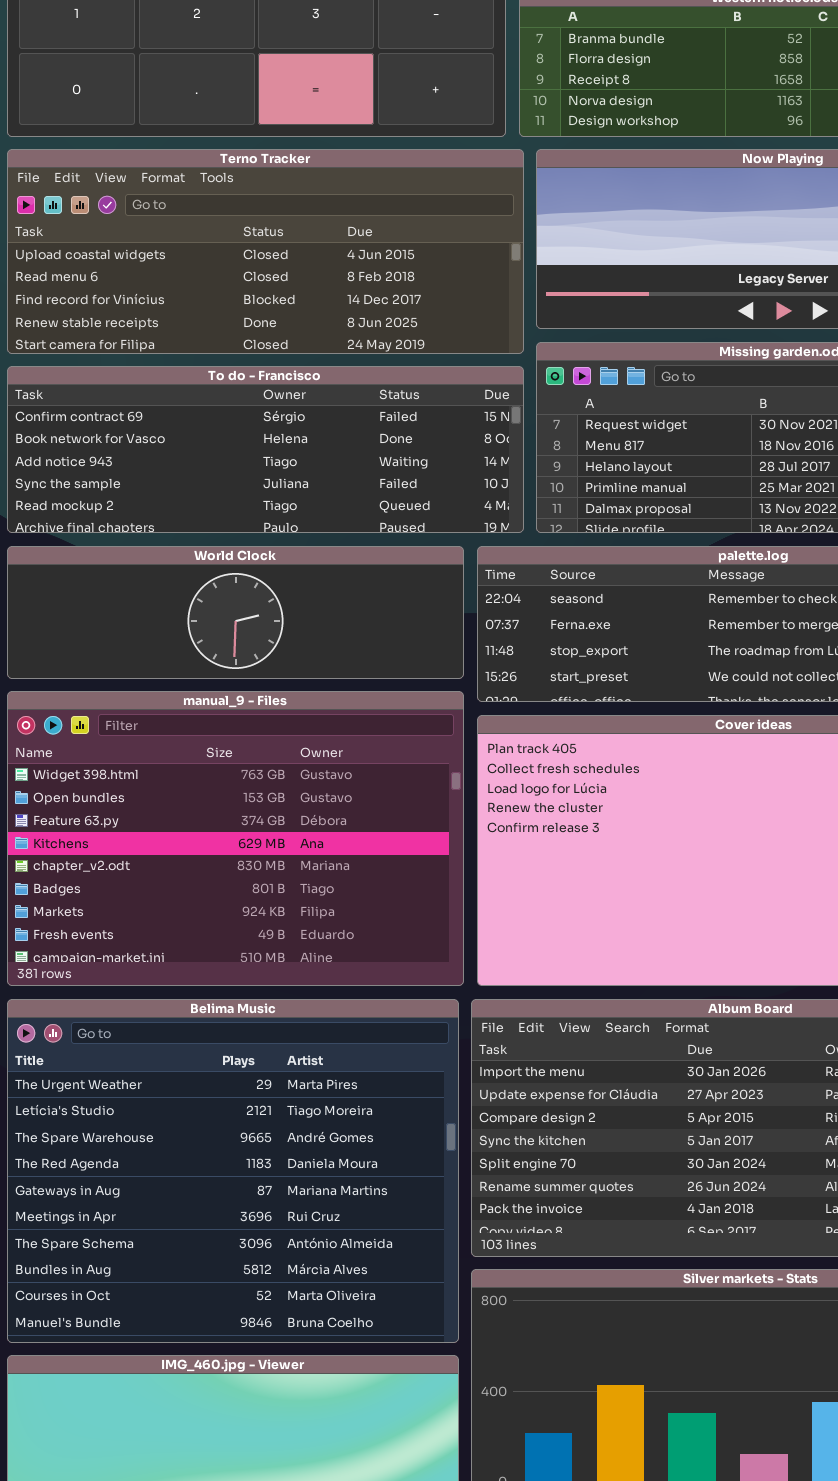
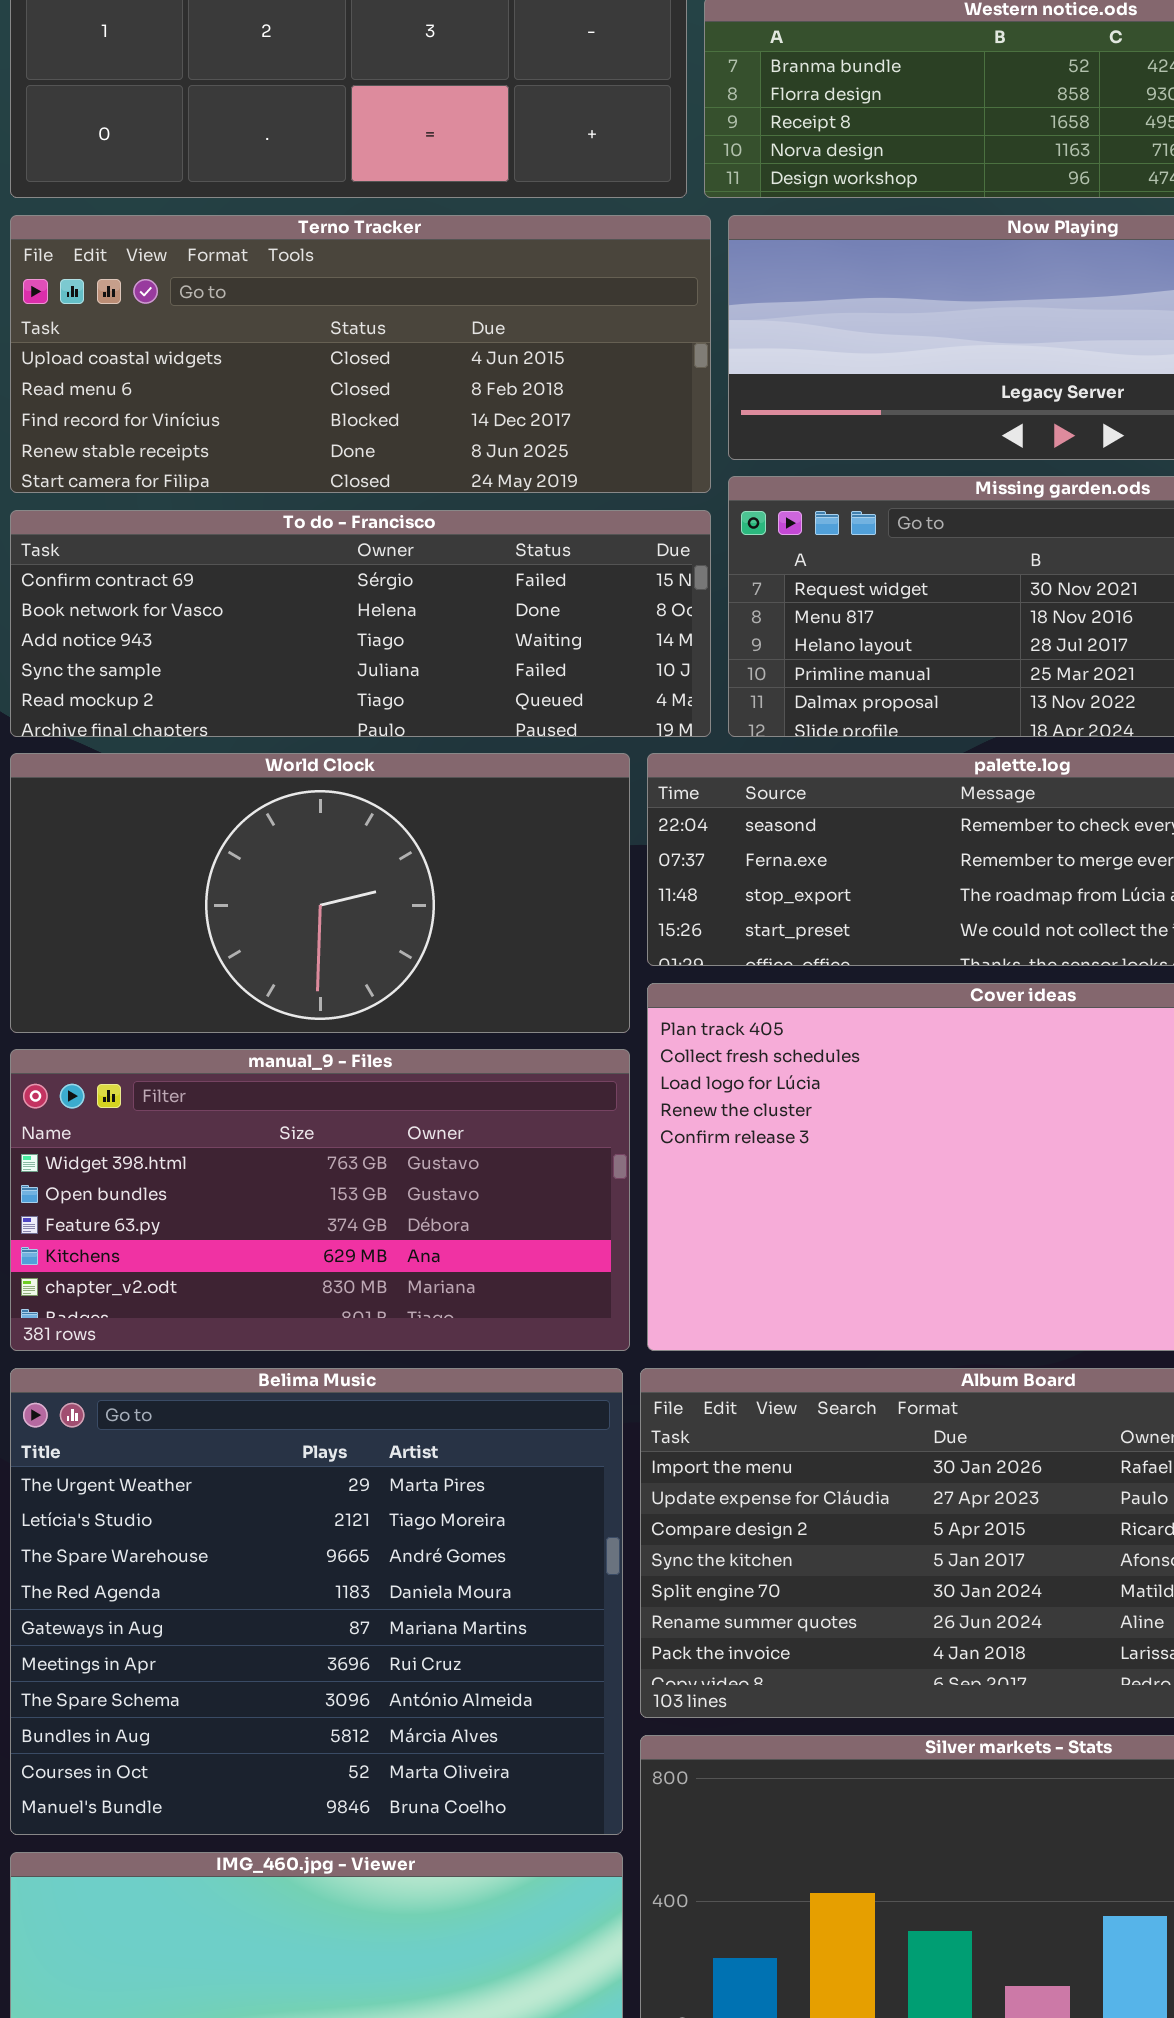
World Clock: [7,546,464,679] -> [10,753,630,1033], resized
manual_9 - Files: [7,691,464,986] -> [10,1049,630,1351], resized

